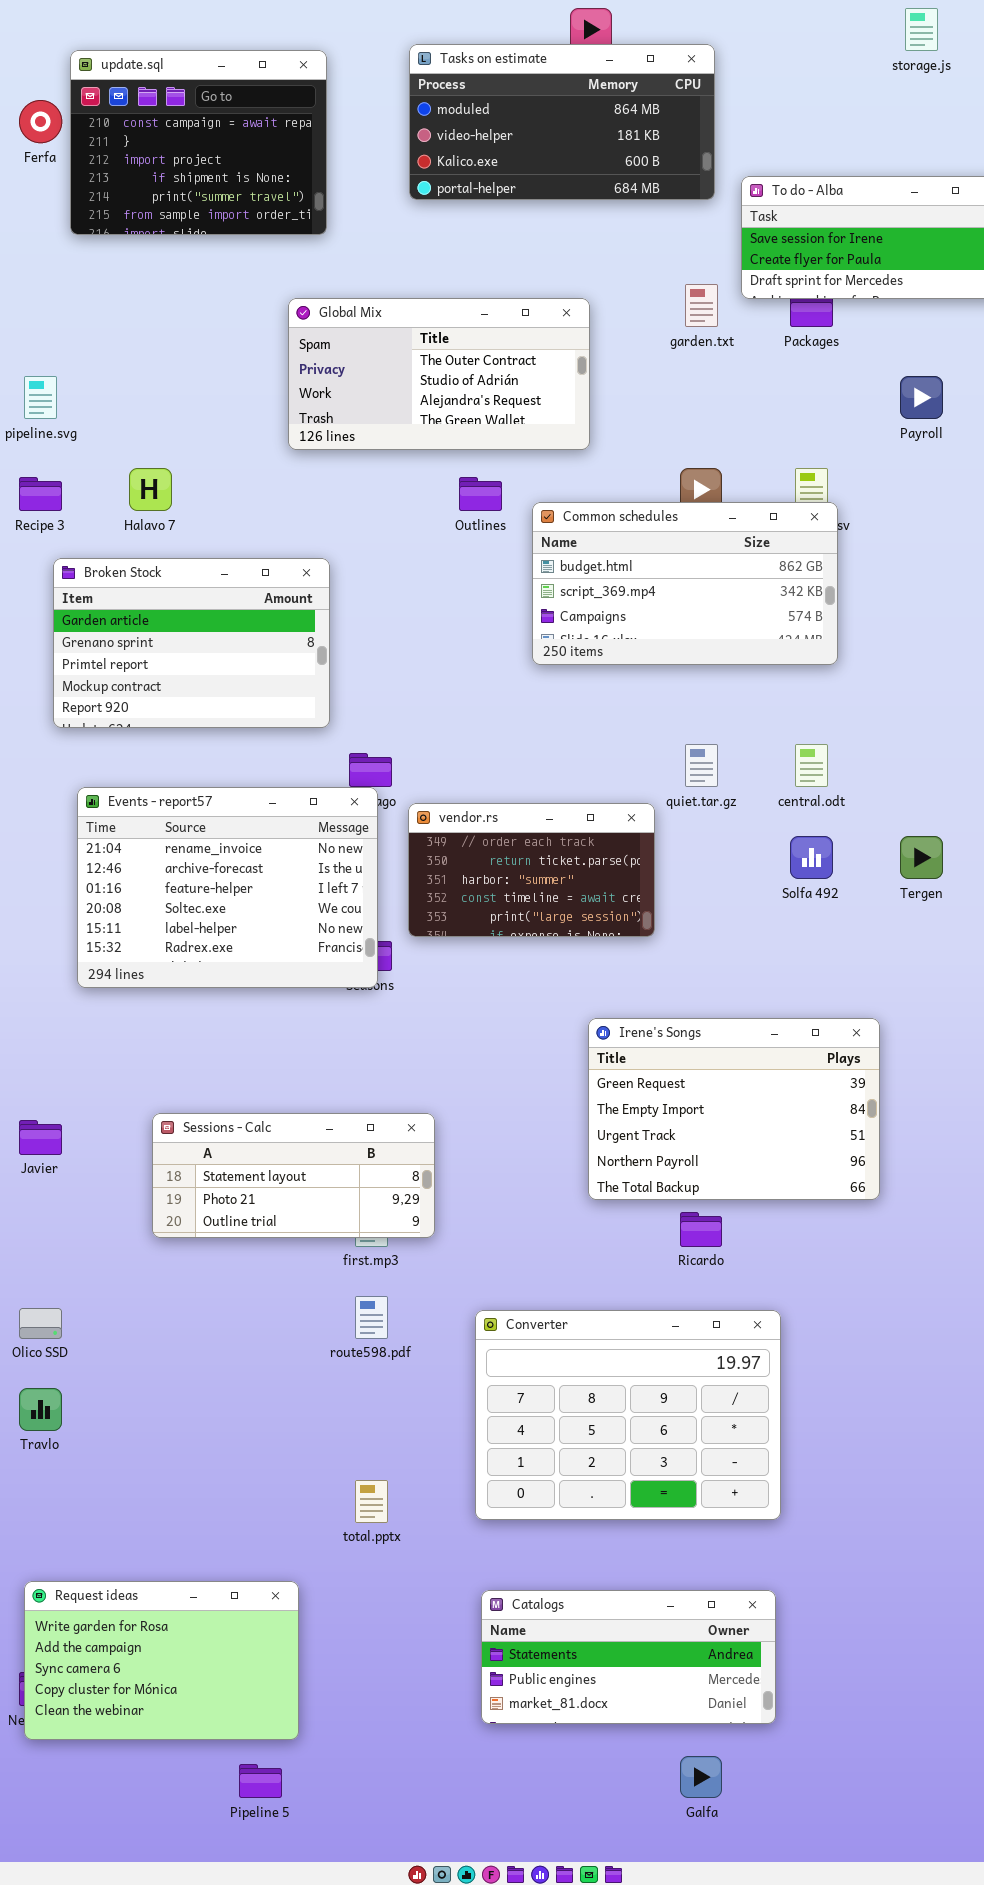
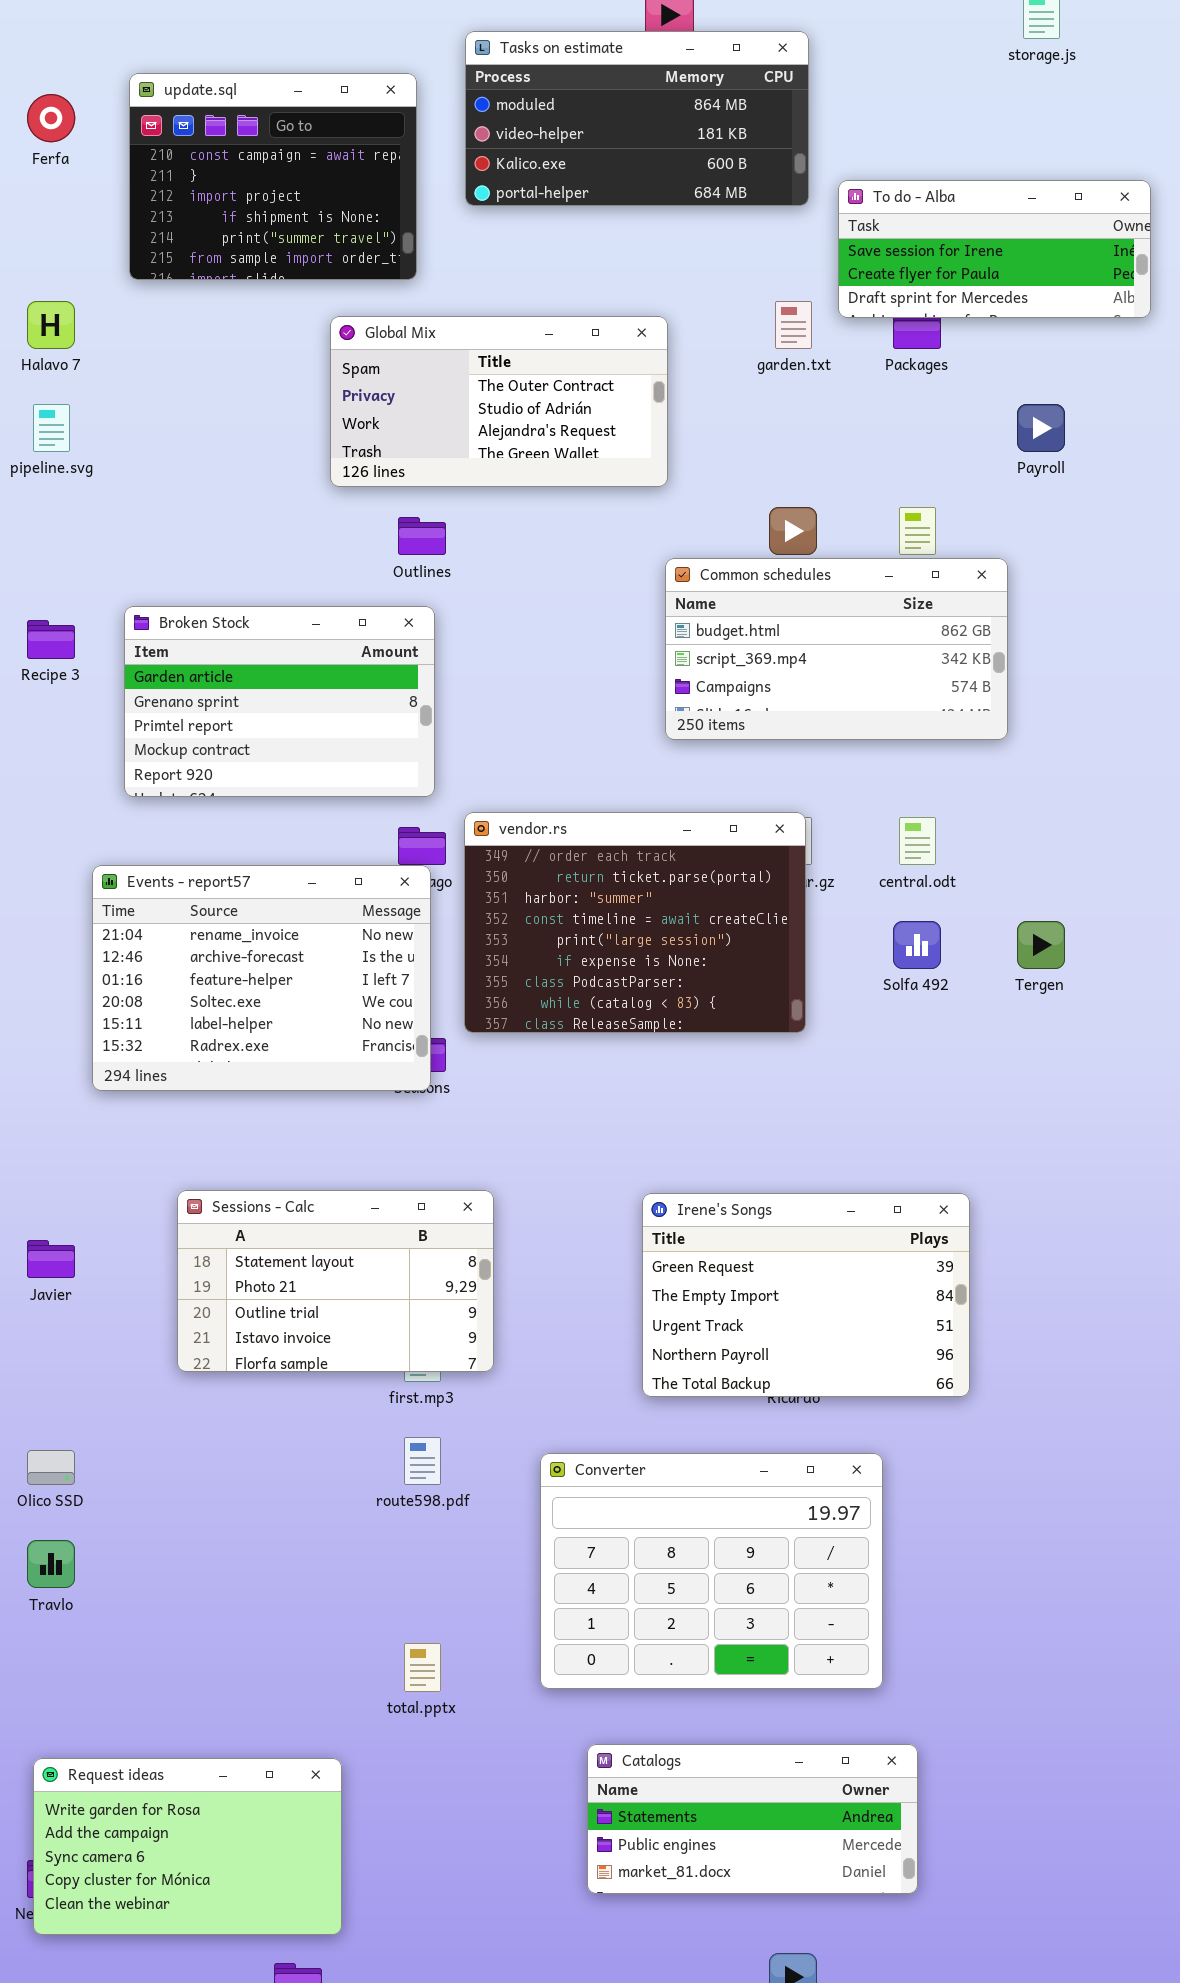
update.sql: [70,50,327,235] -> [129,73,417,280], moved
Halavo 7: [129,468,172,511] -> [27,301,75,349], moved
Recipe 3: [19,477,62,511] -> [27,620,75,659], moved
Outlines: [459,477,502,511] -> [398,517,446,555], moved
Common schedules: [532,502,838,665] -> [665,558,1008,740], moved
Broken Stock: [53,558,330,728] -> [124,606,435,797], moved
vendor.rs: [408,803,655,937] -> [464,812,806,1033], resized
Irene's Songs: [588,1018,880,1200] -> [642,1193,970,1397], moved
Sessions - Calc: [152,1113,435,1238] -> [177,1190,494,1372], resized
Catalogs: [481,1590,776,1724] -> [587,1744,918,1894], moved

